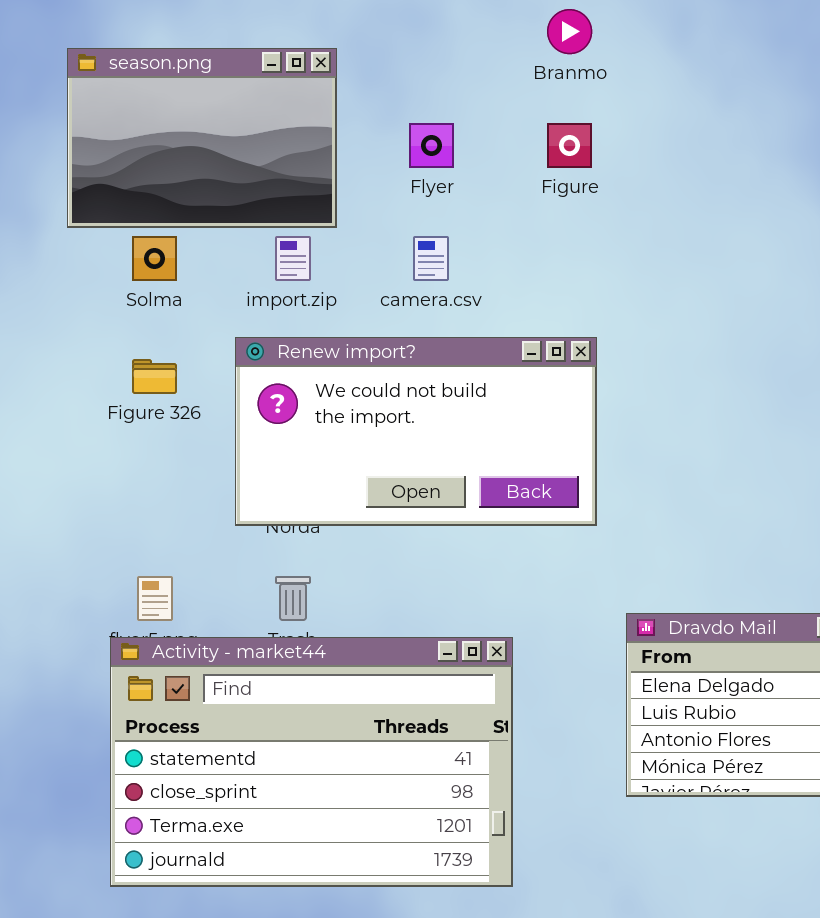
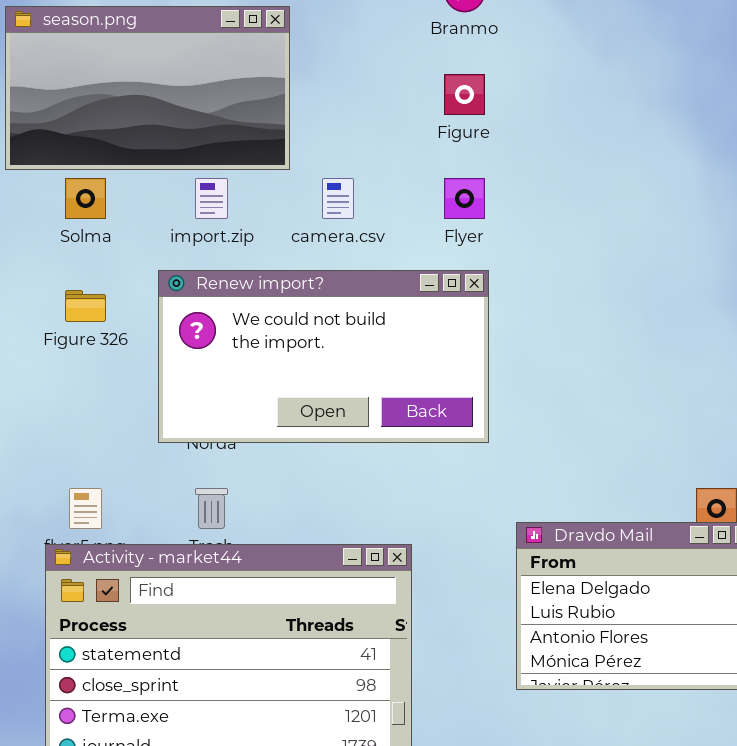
season.png: [67,48,337,228] -> [5,6,290,170], resized
Flyer: [409,123,454,168] -> [444,178,485,219], moved

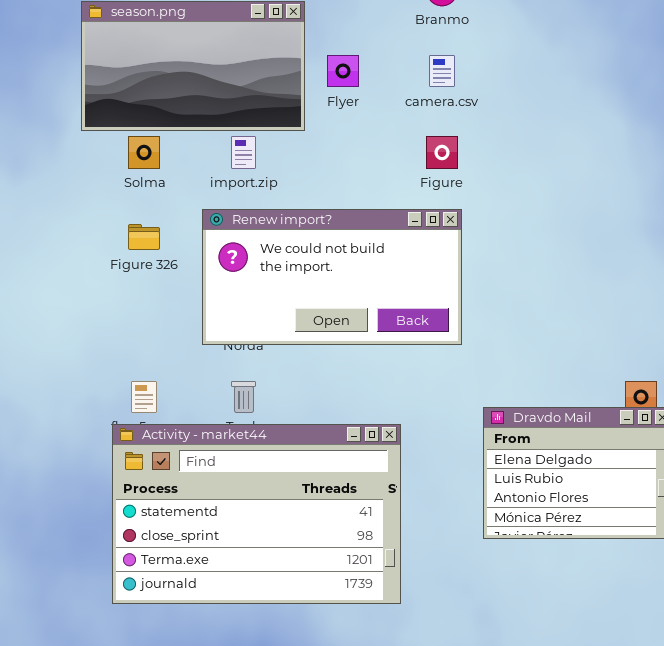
Figure: [444,74,485,115] -> [426,136,458,169], moved
camera.csv: [322,178,354,219] -> [429,55,455,87], moved
Flyer: [444,178,485,219] -> [327,55,359,87], moved

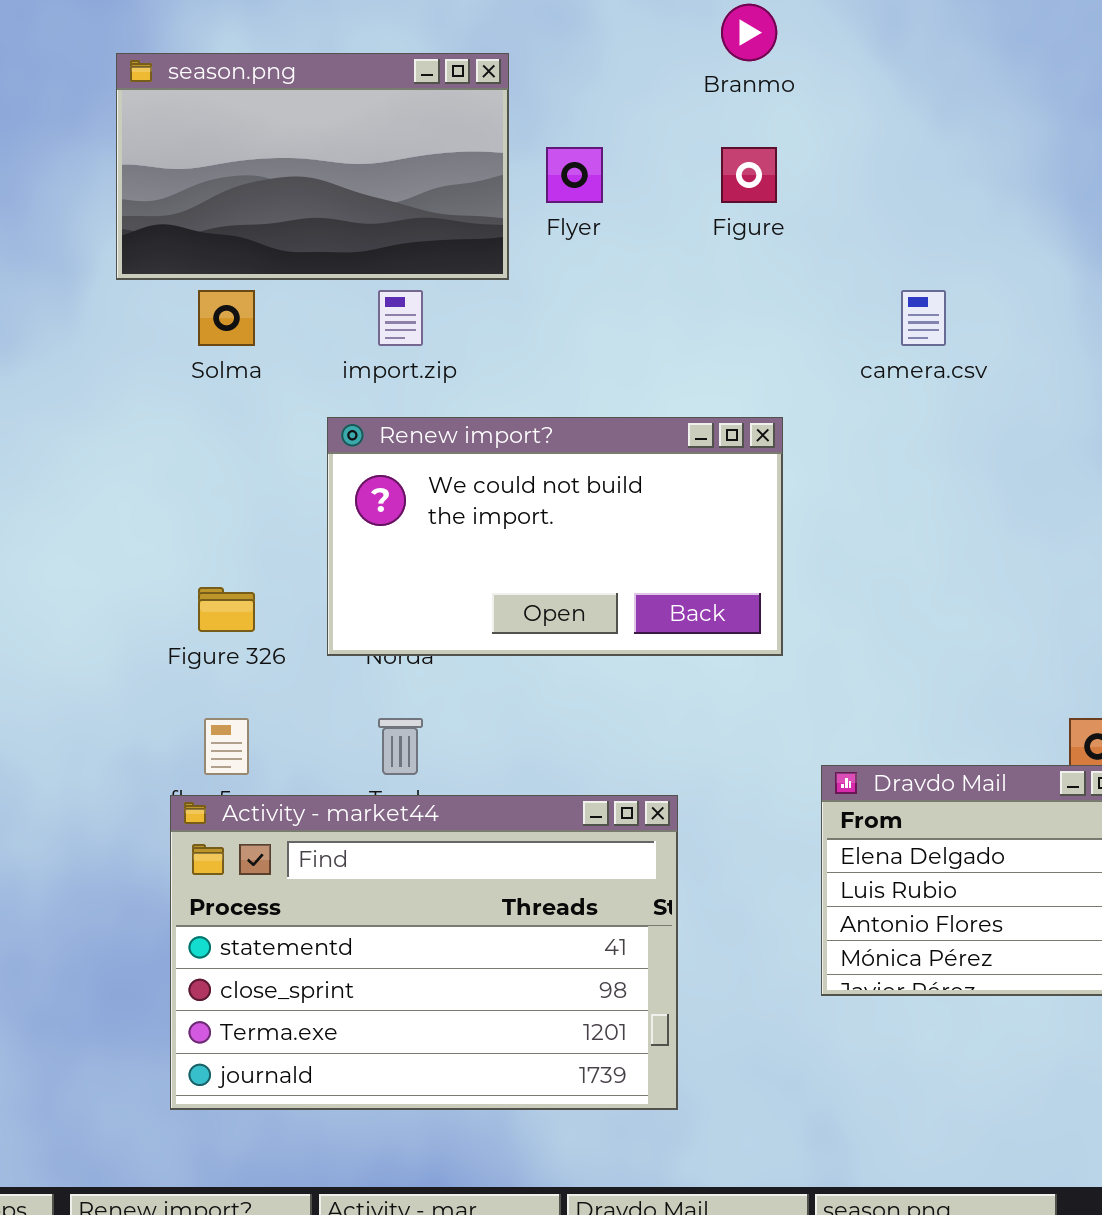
camera.csv: [429,55,455,87] -> [901,290,946,346], moved
Figure: [426,136,458,169] -> [721,147,777,203], moved
Figure 326: [128,224,160,250] -> [198,587,255,632], moved

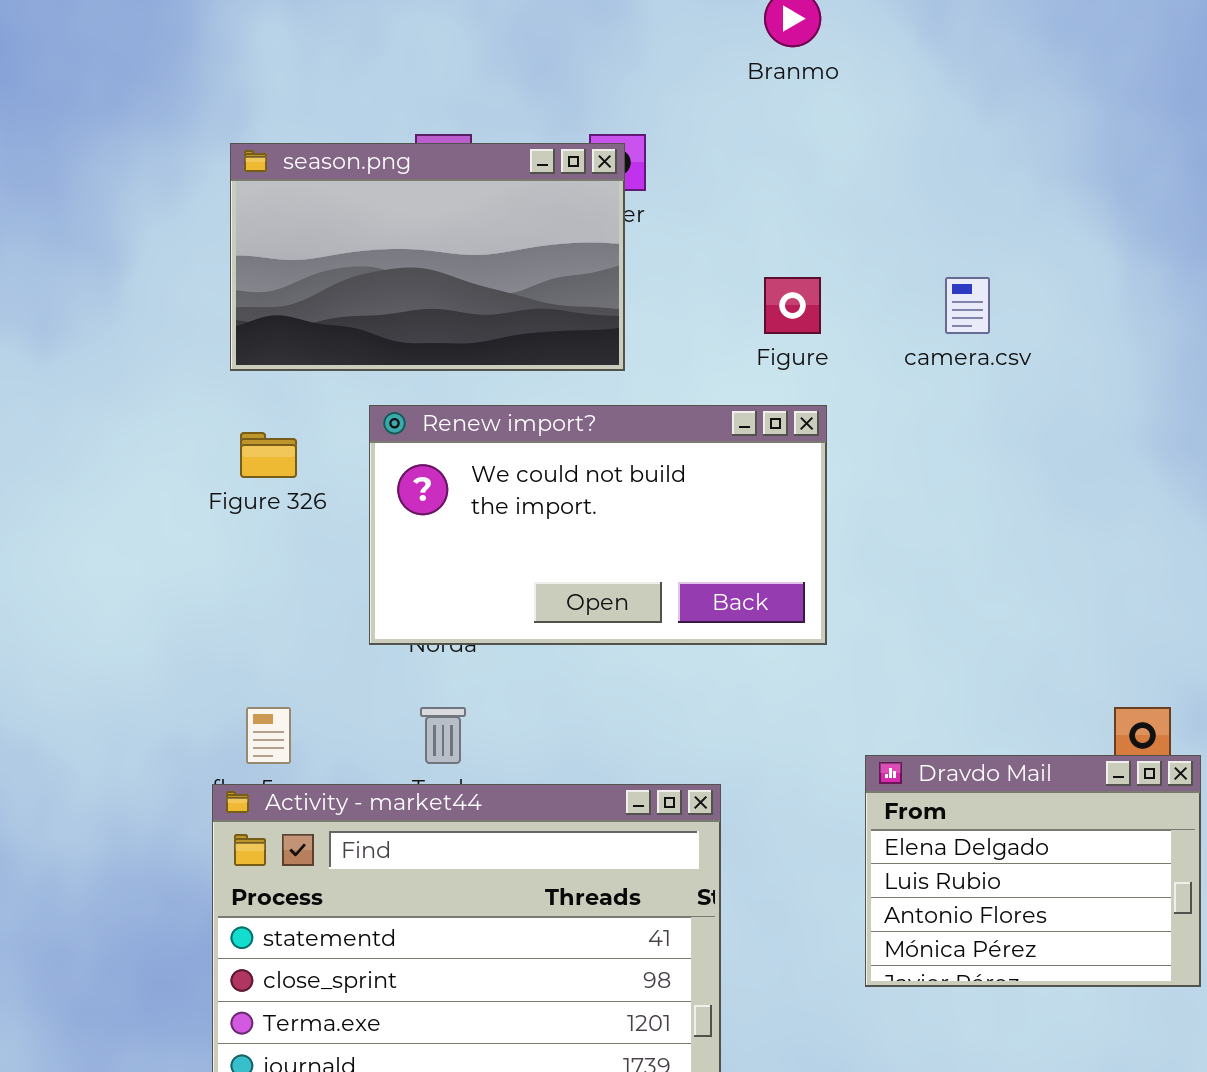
season.png: [116,53,509,280] -> [230,143,625,371], moved
Figure: [721,147,777,203] -> [764,277,821,334], moved
Figure 326: [198,587,255,632] -> [240,432,297,478], moved

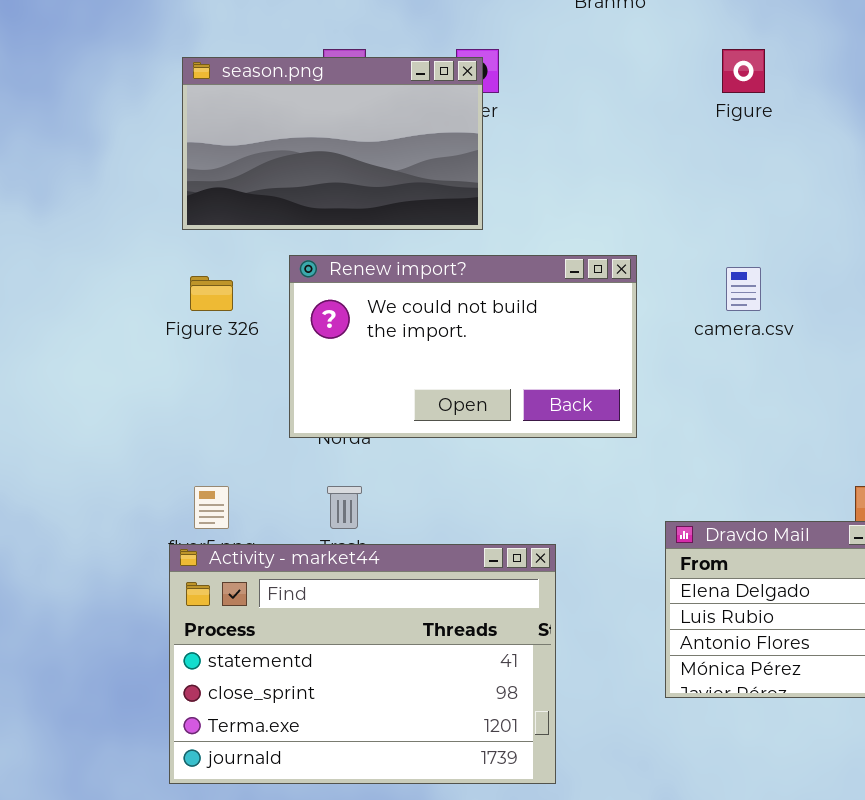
Figure: [764,277,821,334] -> [722,49,765,93], moved
camera.csv: [945,277,990,334] -> [726,267,761,311], moved

